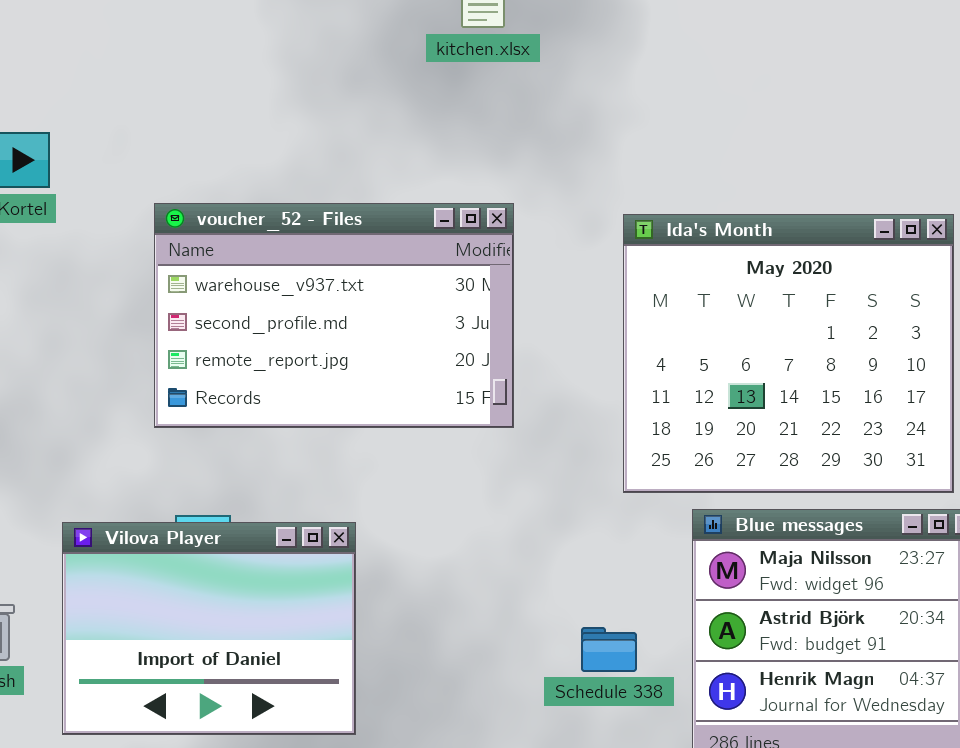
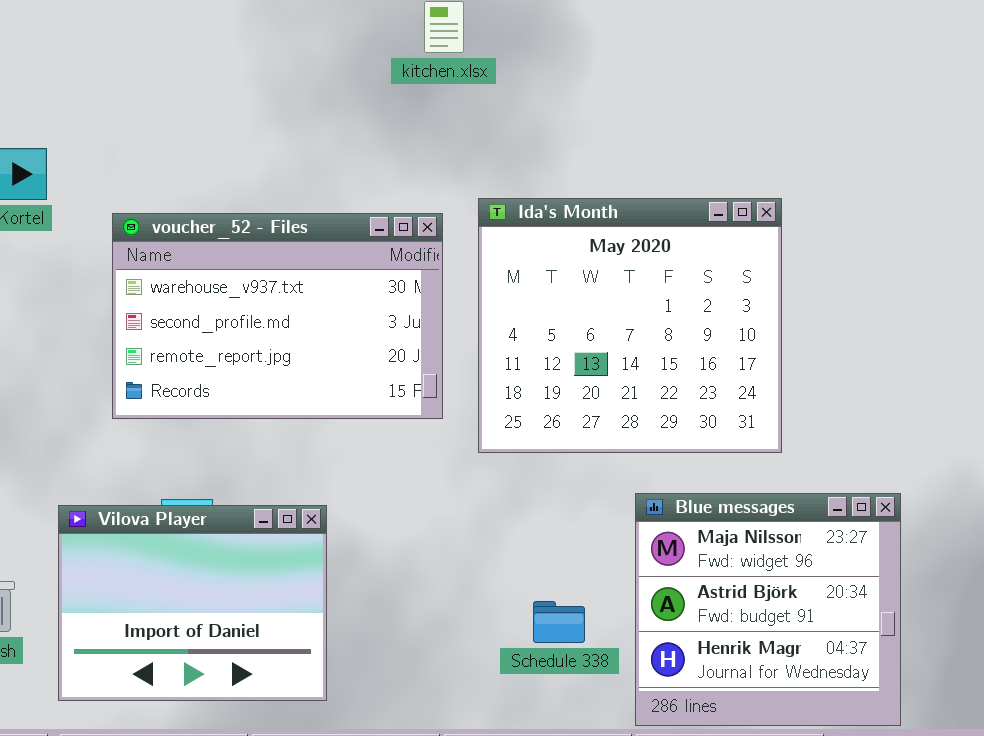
voucher_52 - Files: [154,203,514,428] -> [112,213,443,419], moved
Ida's Month: [623,214,954,493] -> [478,198,782,453], moved

